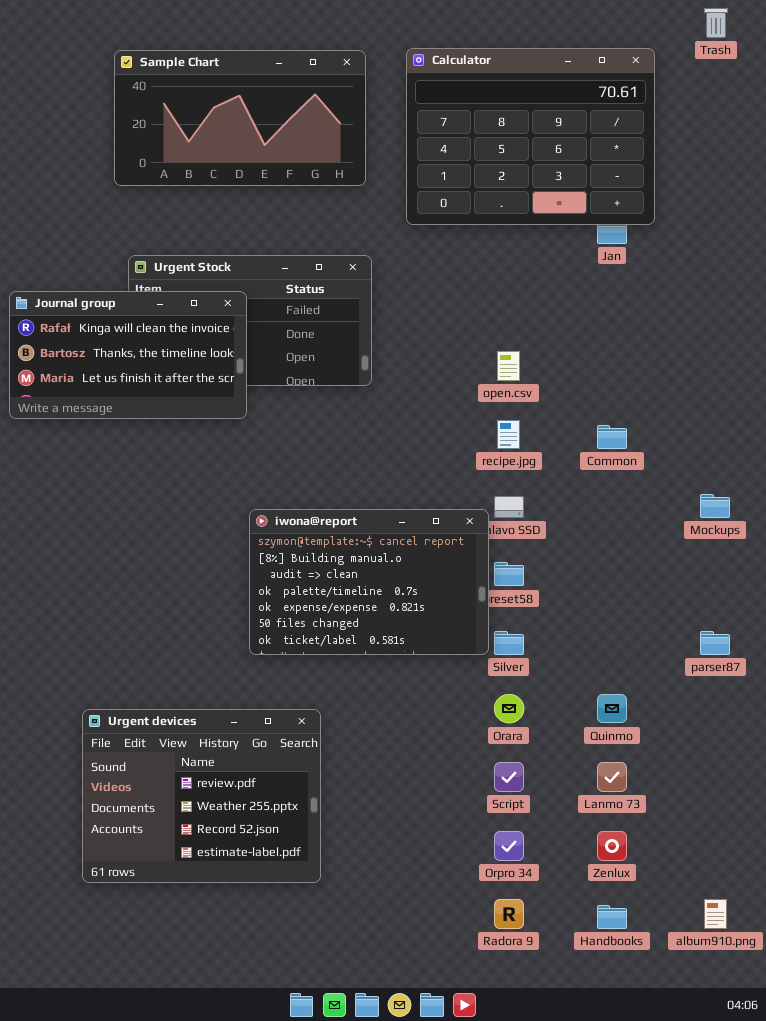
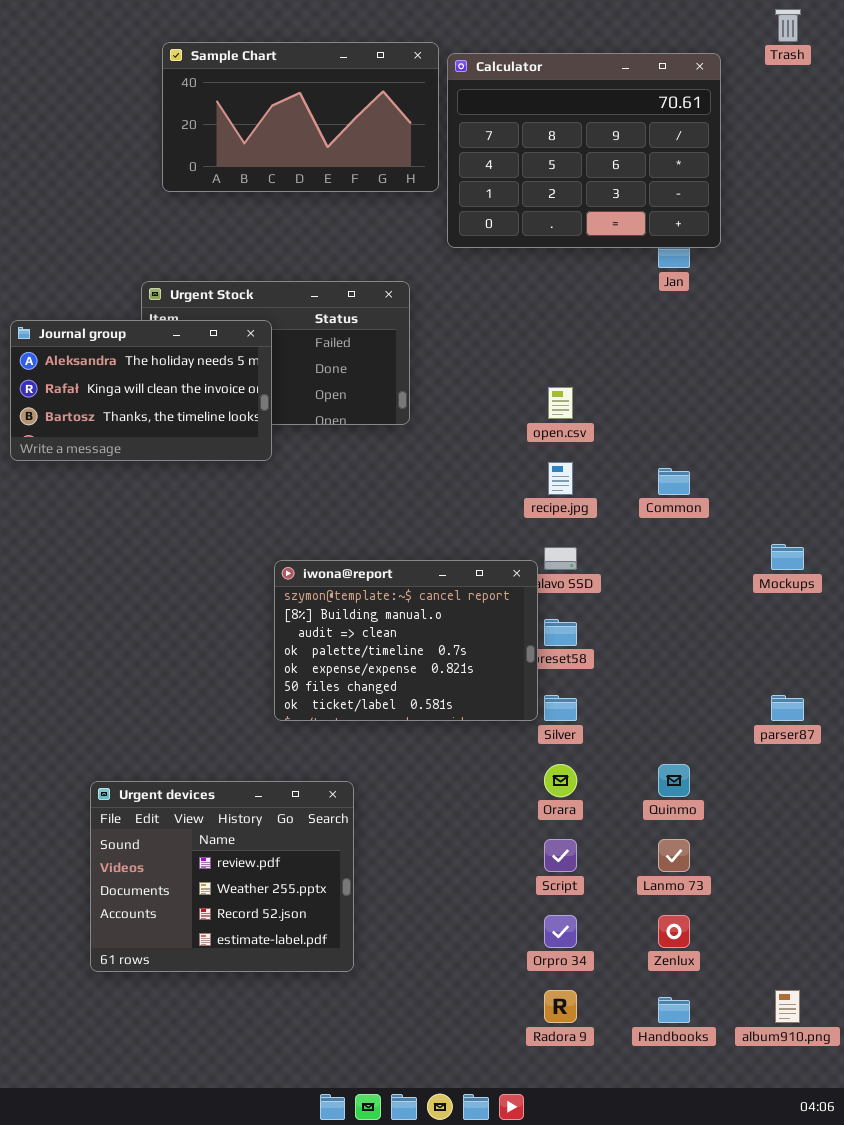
Sample Chart: [114,50,366,186] -> [162,42,439,192], moved
Journal group: [9,291,247,419] -> [10,320,272,461], scrolled up 1 row

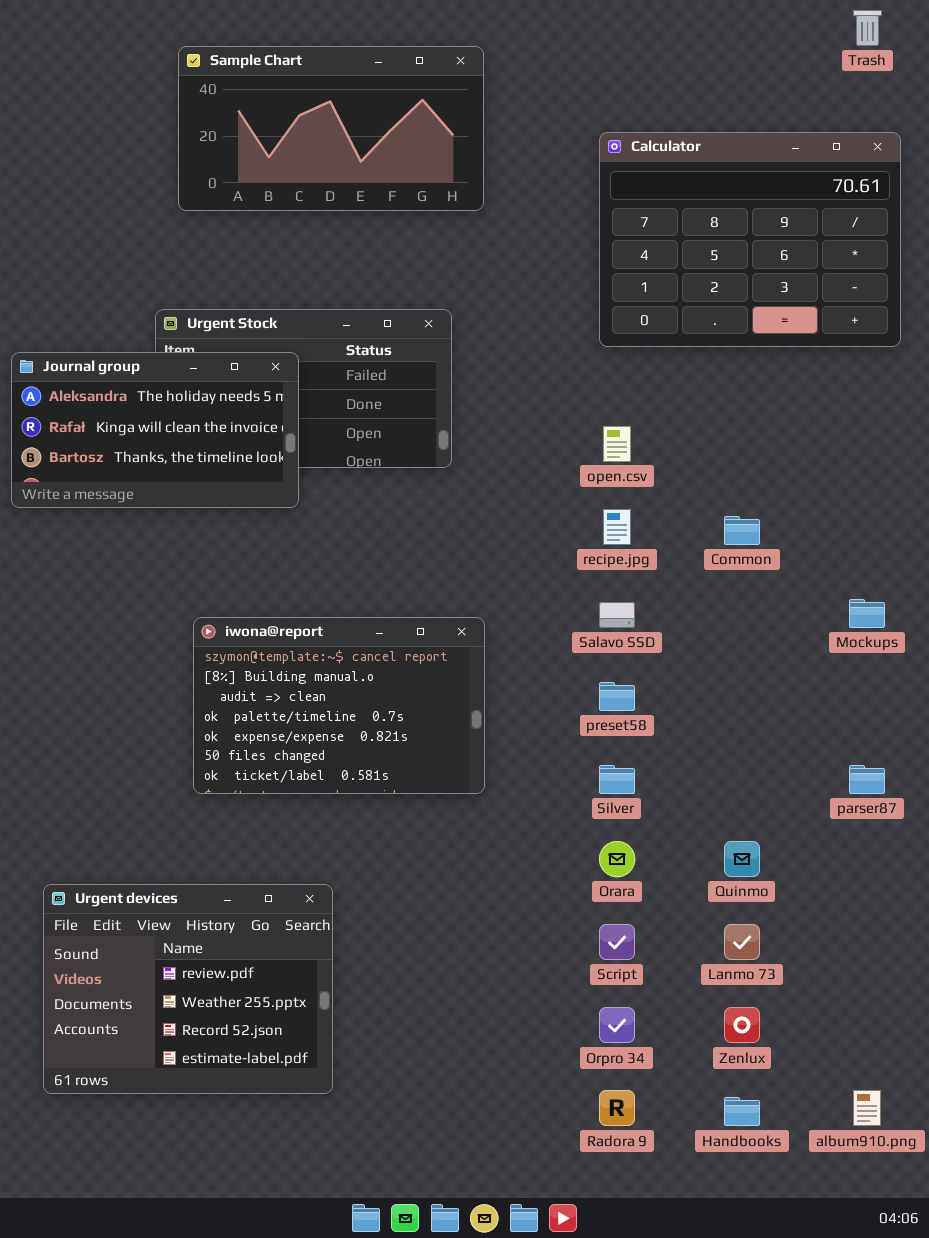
Calculator: [447,53,721,248] -> [599,132,901,347], moved
iwona@report: [274,560,538,721] -> [193,617,485,794], moved
Urgent devices: [90,781,354,972] -> [43,884,333,1094], moved

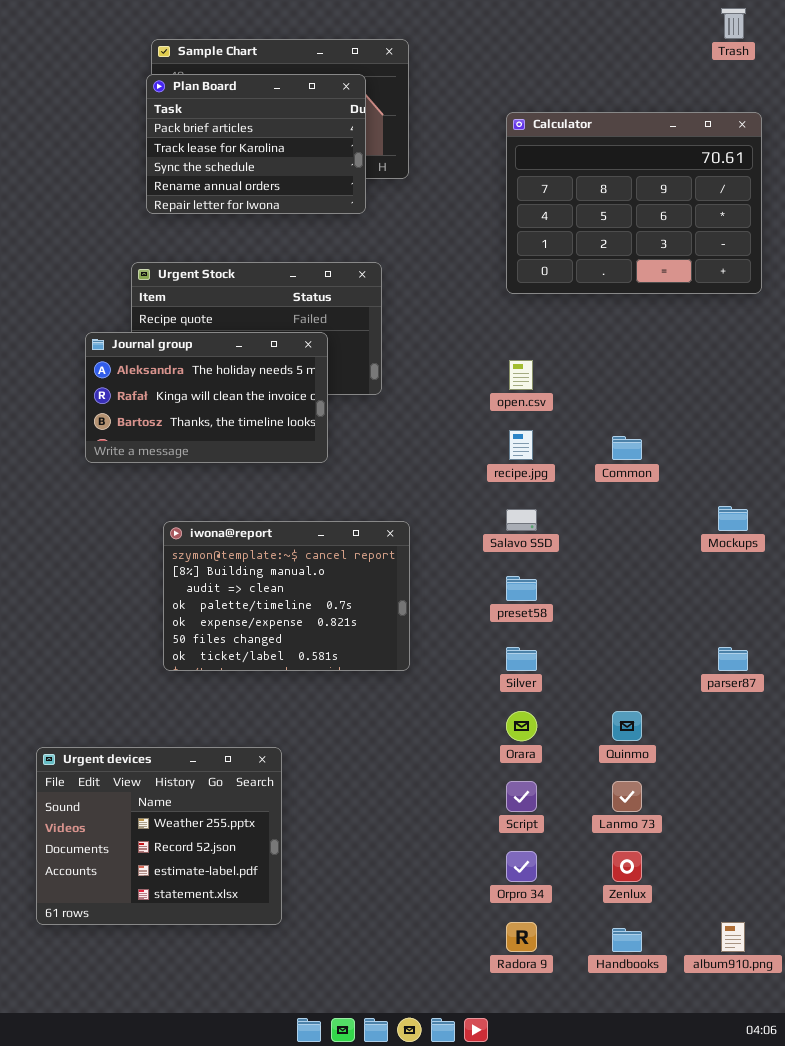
Plan Board: none -> [146,74,366,214], opened
Journal group: [11,352,299,508] -> [85,332,328,463], moved
Urgent devices: [43,884,333,1094] -> [36,747,282,925], scrolled down 1 row

